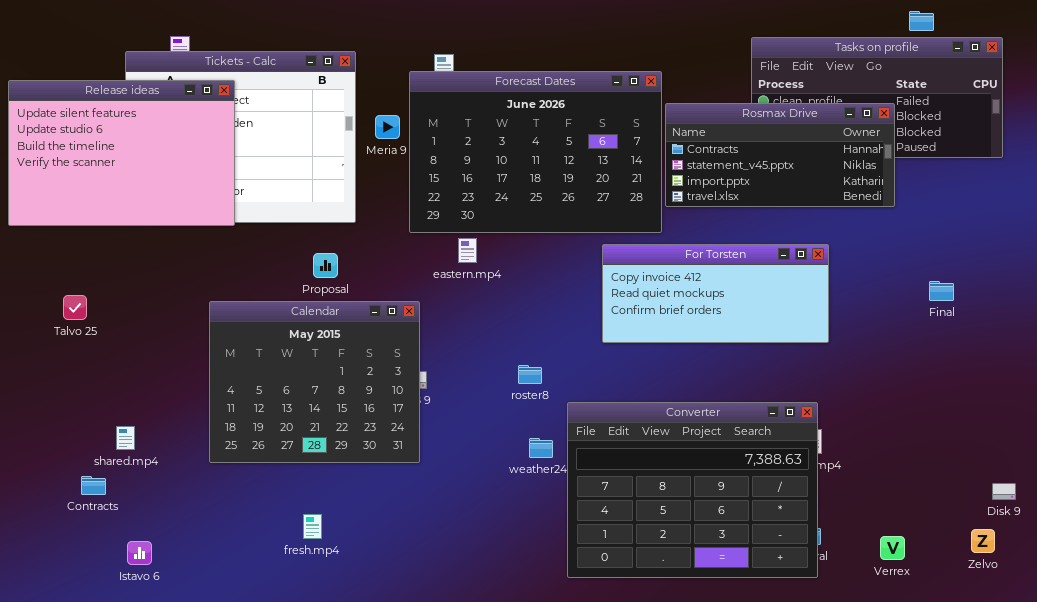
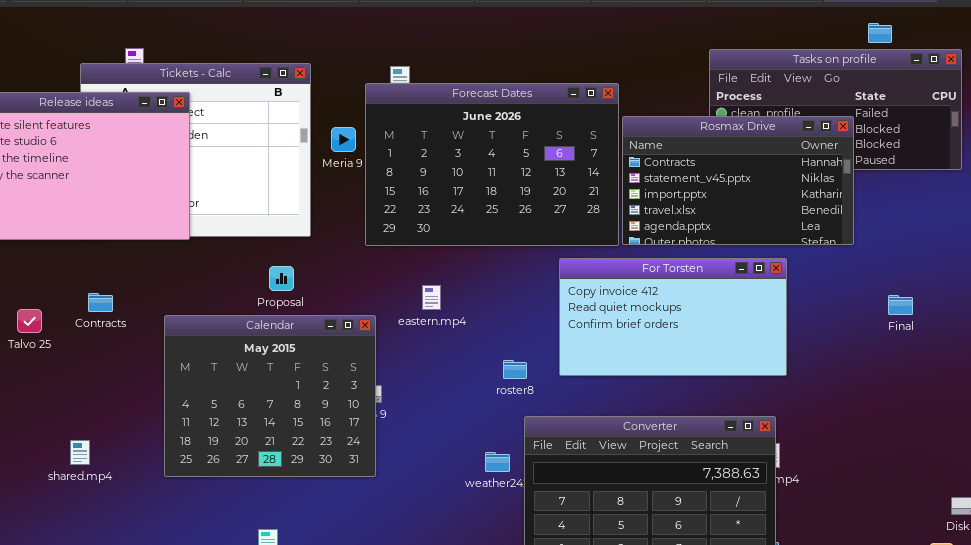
Rosmax Drive: [665,103,895,207] -> [622,116,854,245], resized
eastern.mp4: [458,238,477,263] -> [422,285,441,310], moved
For Torsten: [602,244,829,343] -> [559,258,787,376], resized
roster8: [518,365,542,384] -> [503,360,527,379], moved
Contracts: [81,476,106,495] -> [88,293,113,312], moved

